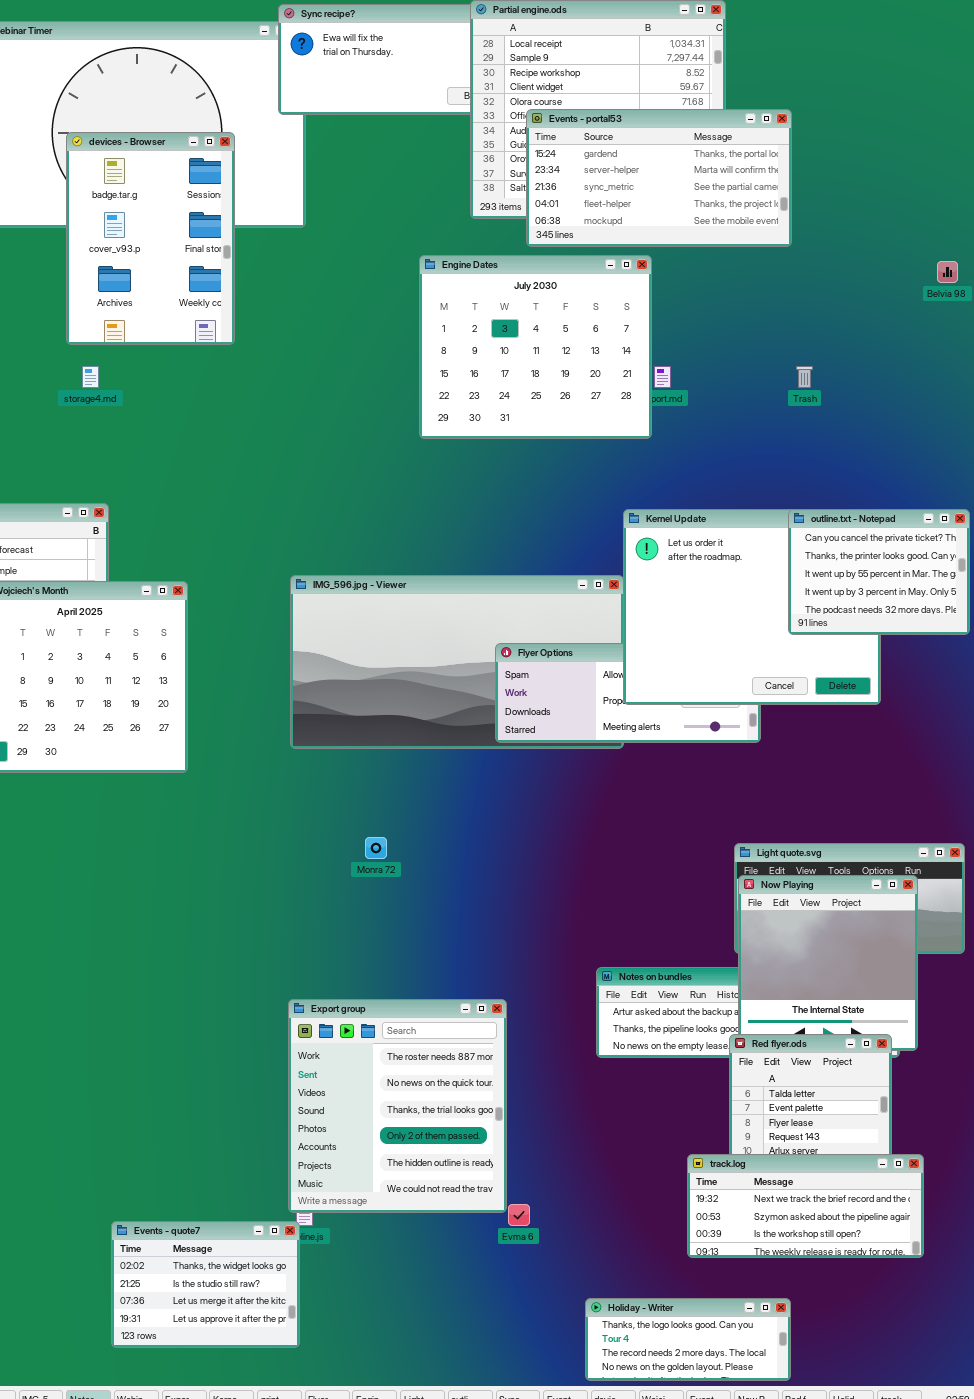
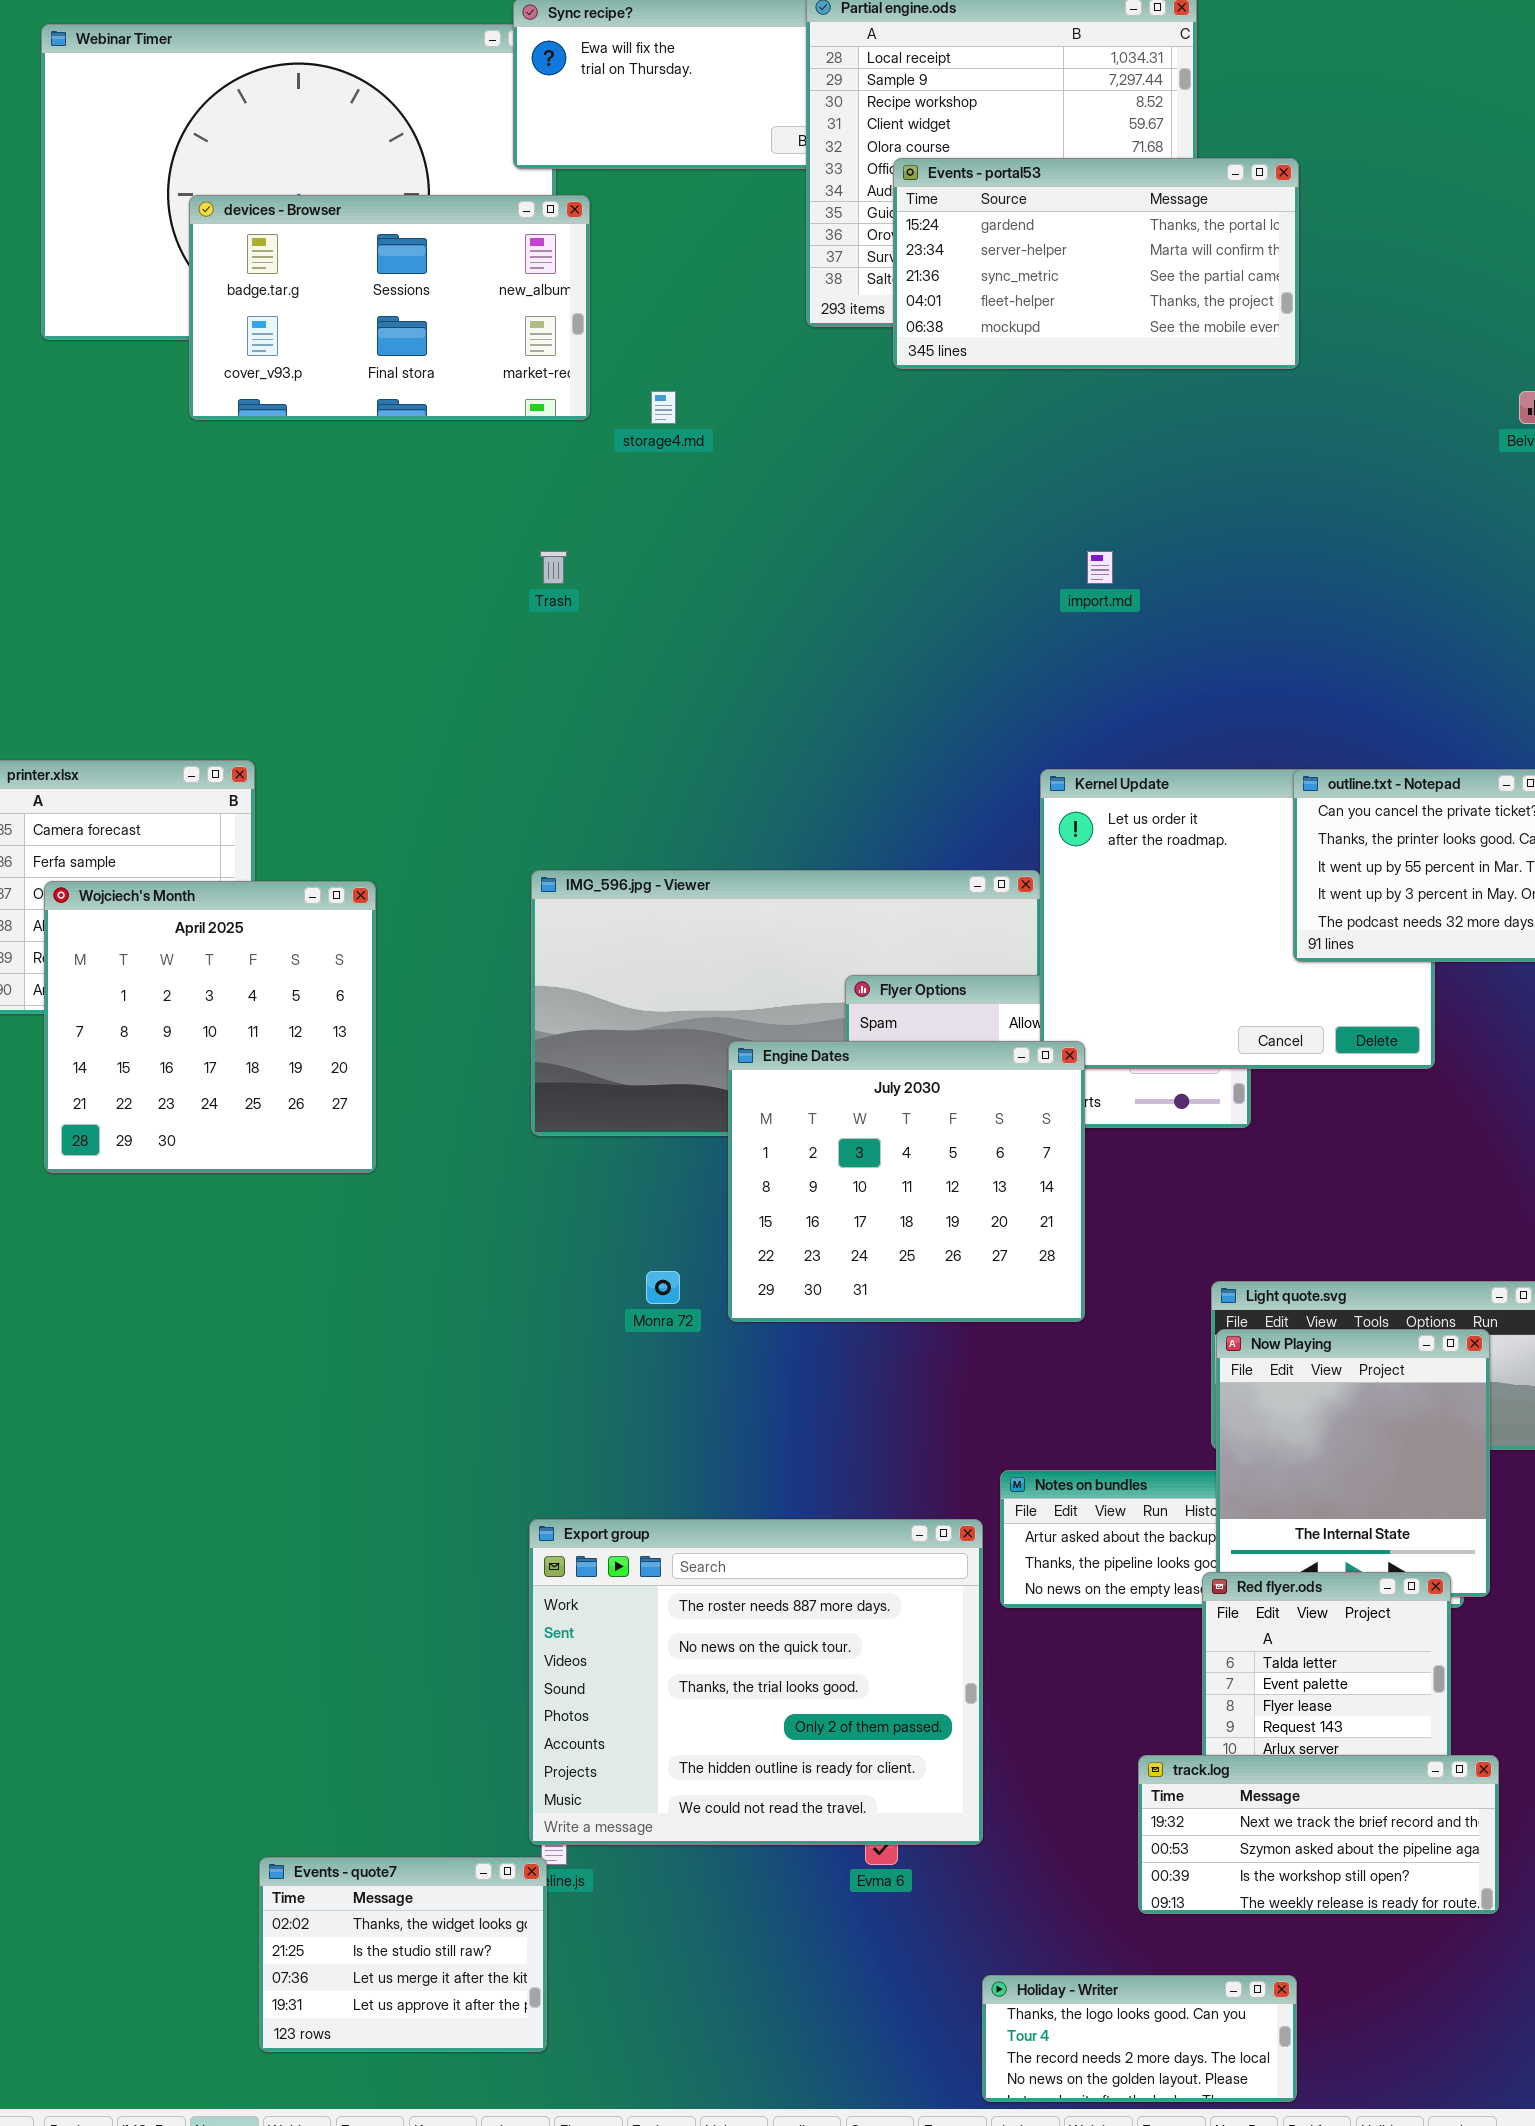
devices - Browser: [66,132,235,345] -> [189,195,590,420], resized
Engine Dates: [419,255,652,439] -> [728,1041,1085,1322], moved
storage4.md: [82,366,99,388] -> [651,391,676,424], moved
Trash: [796,366,813,388] -> [540,551,567,584], moved
Export group: [288,999,507,1213] -> [529,1519,983,1845], resized

